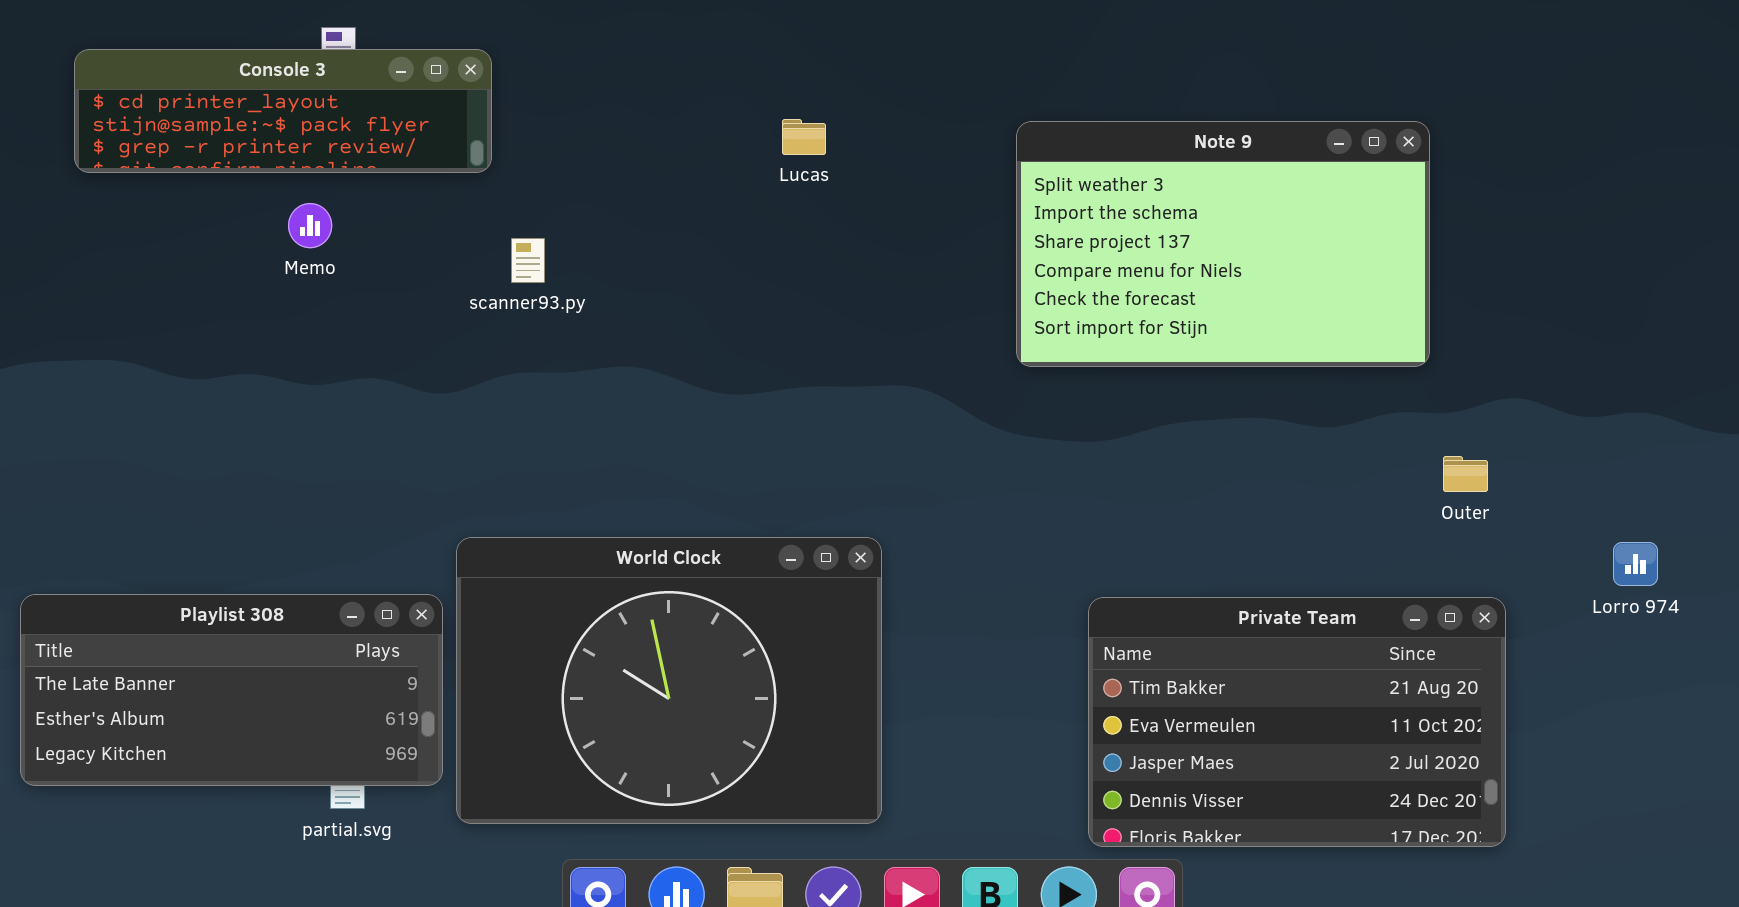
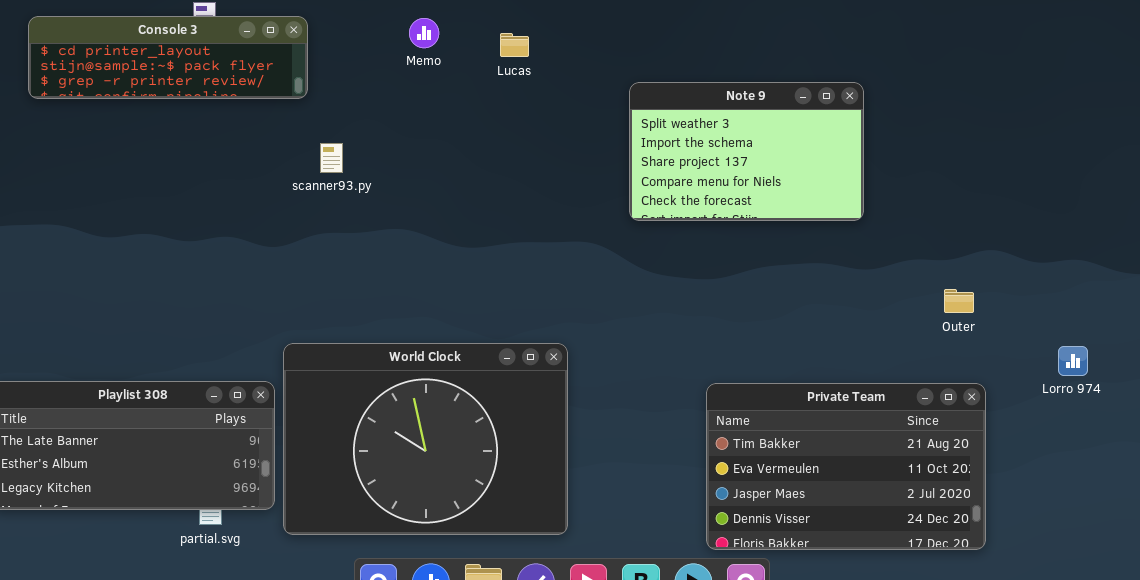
Lucas: [782,119,826,155] -> [500,33,529,57], moved
Note 9: [1016,121,1430,367] -> [629,82,864,221], moved, resized
Memo: [288,203,332,248] -> [409,18,439,48], moved

